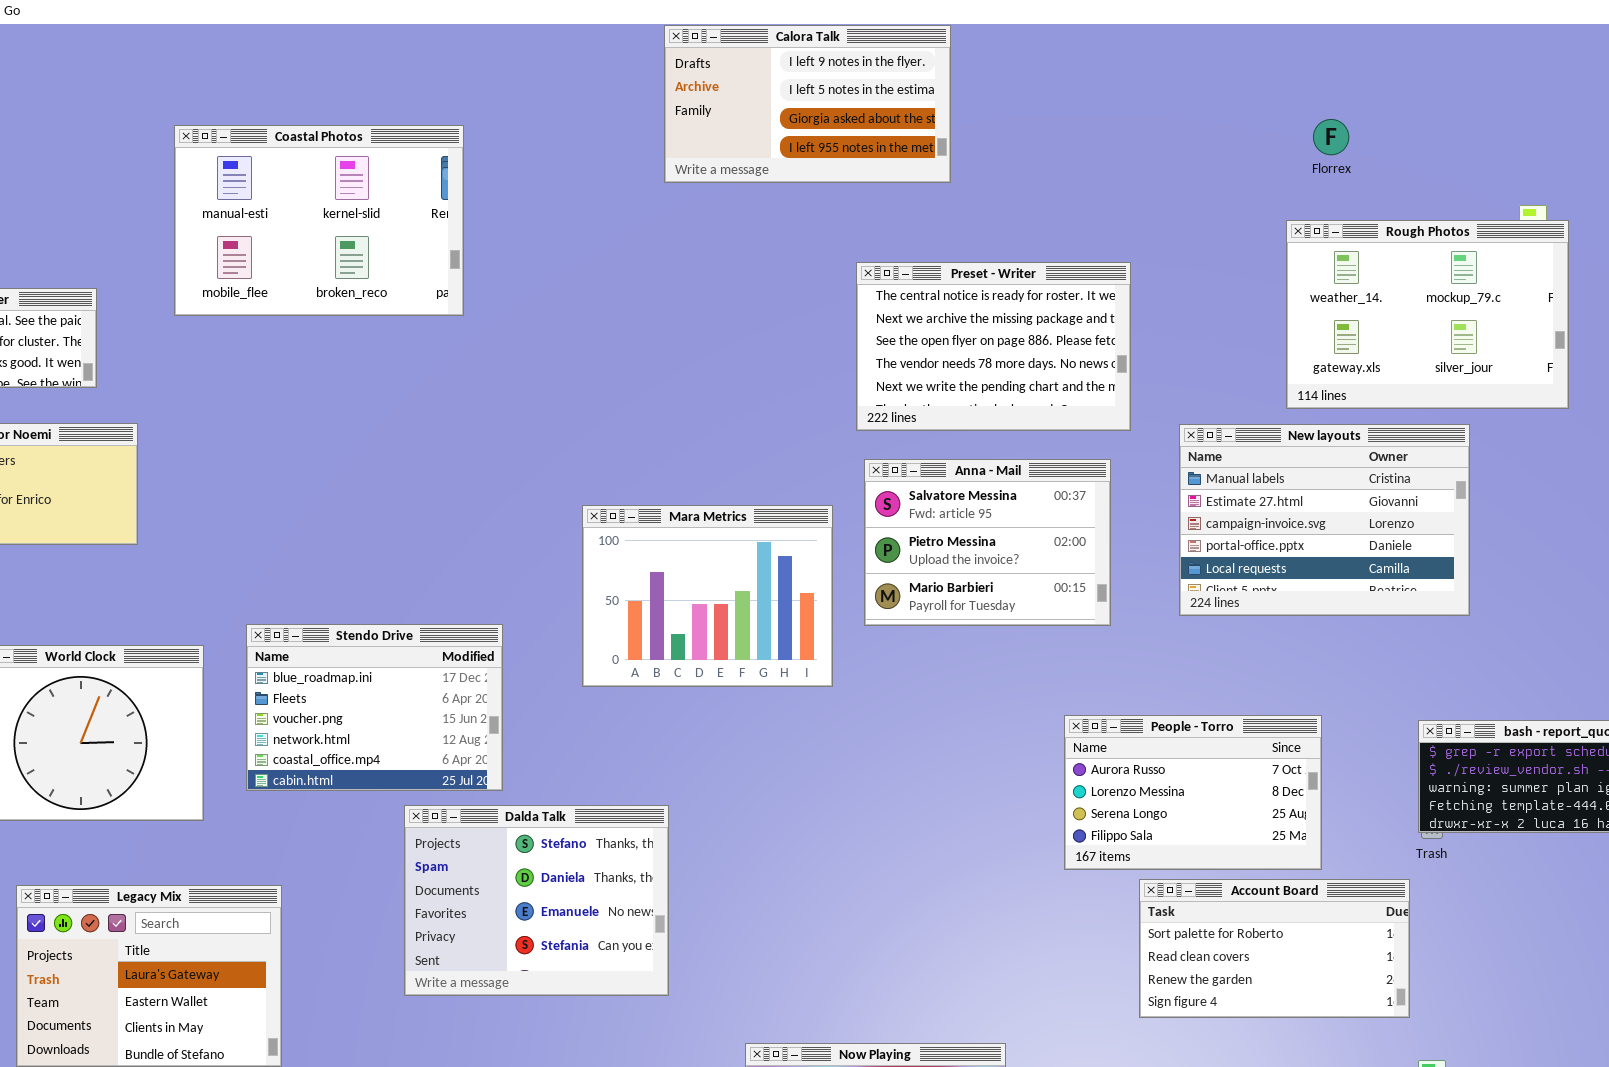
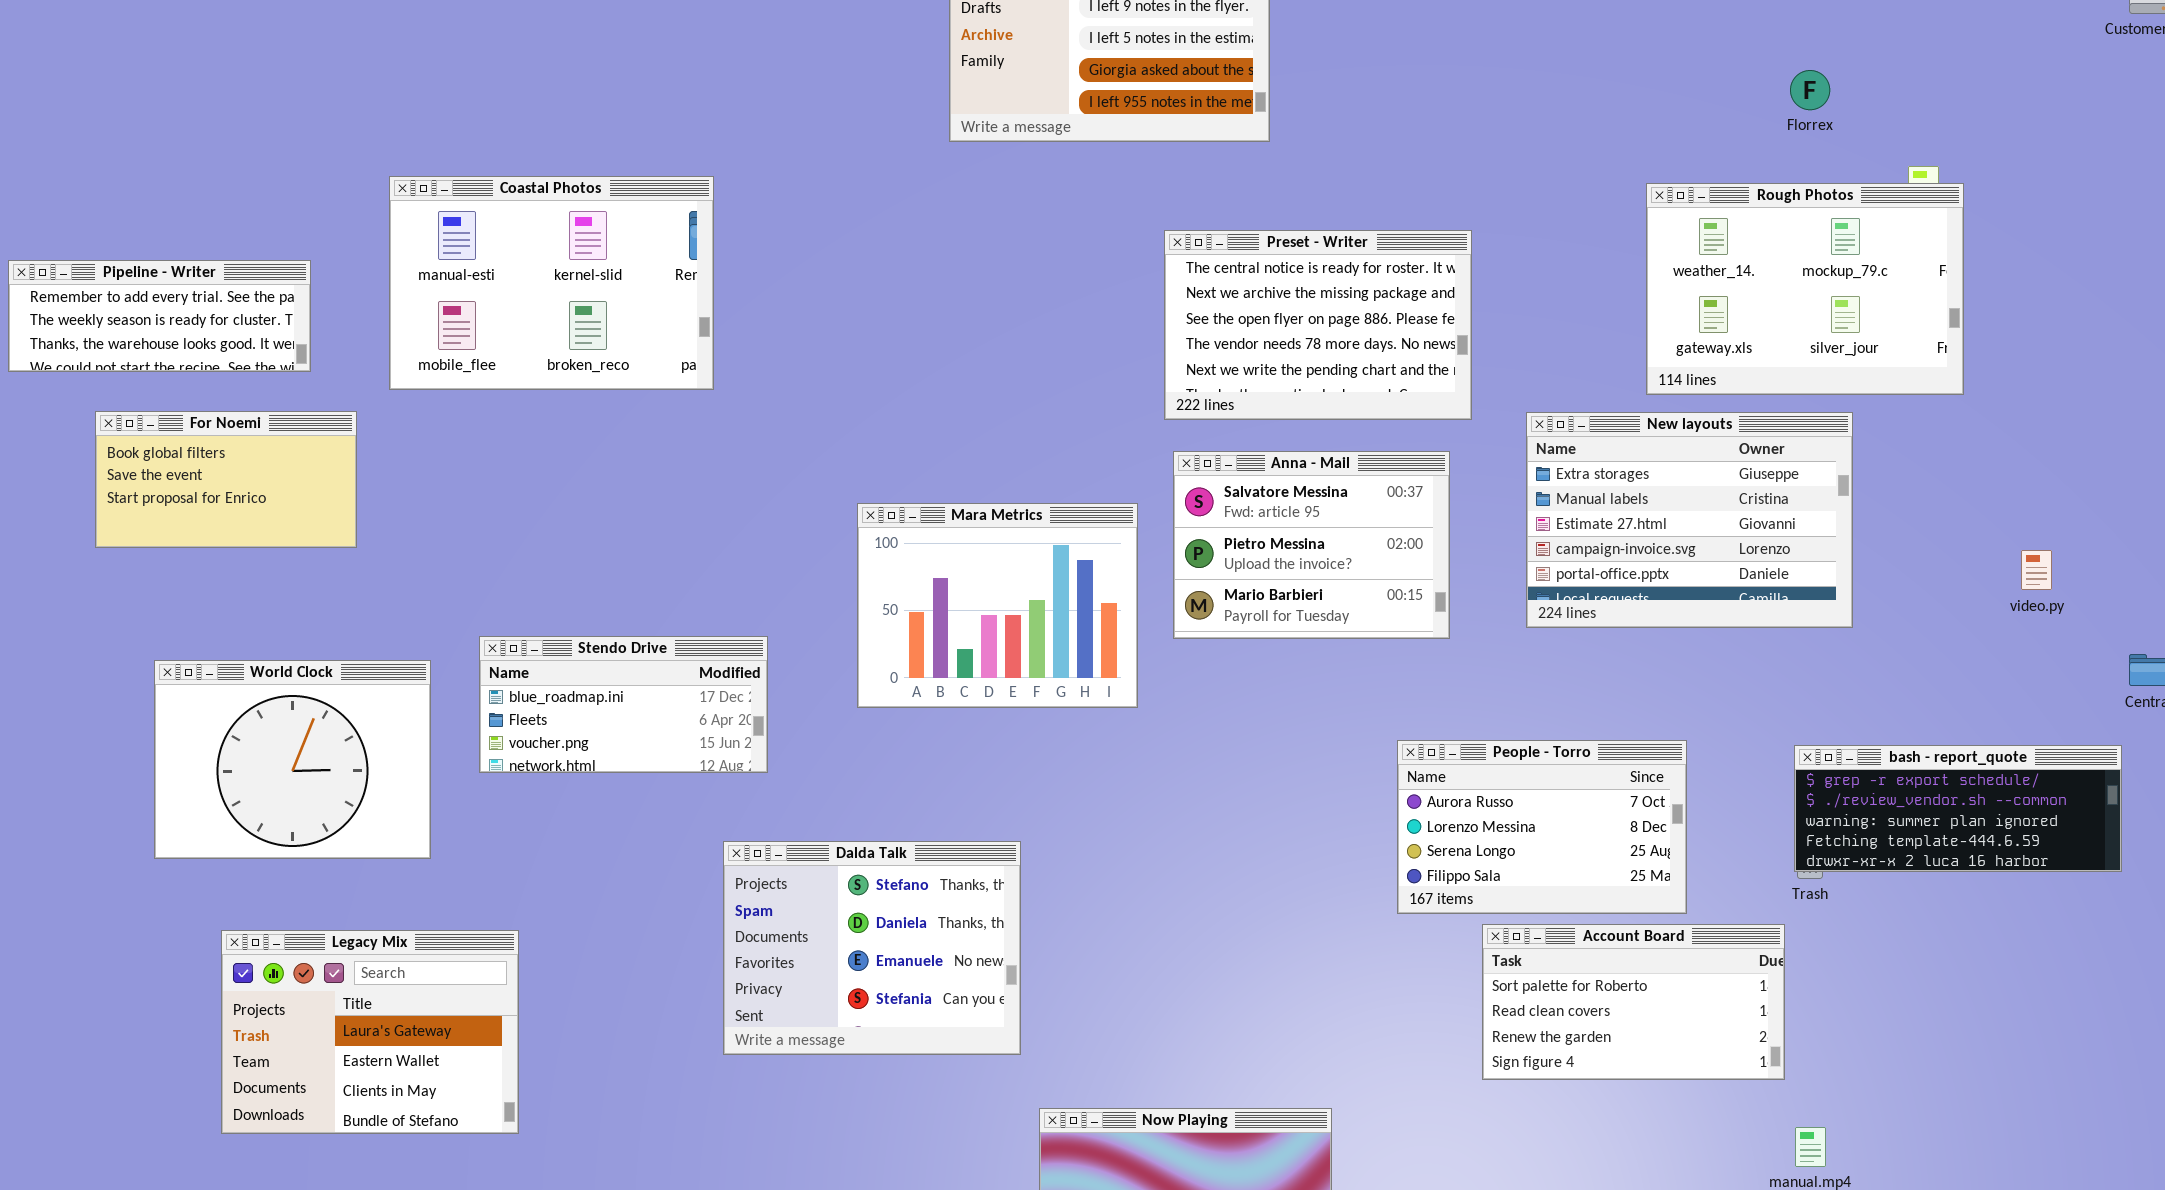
Florrex: [1313,119,1349,155] -> [1790,70,1830,110], moved
Coastal Photos: [174,125,464,316] -> [389,176,714,390], moved
New layouts: [1179,424,1470,616] -> [1526,412,1853,628], scrolled up 1 row
Stendo Drive: [246,624,503,791] -> [479,636,768,773], resized
Dalda Talk: [404,805,669,996] -> [723,841,1021,1055], moved

